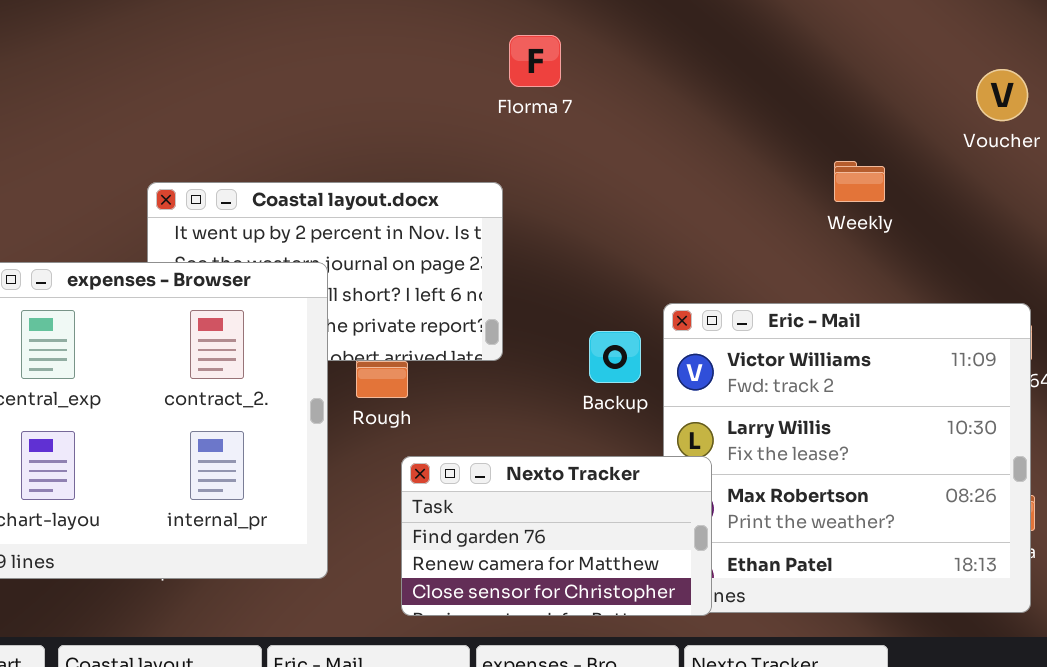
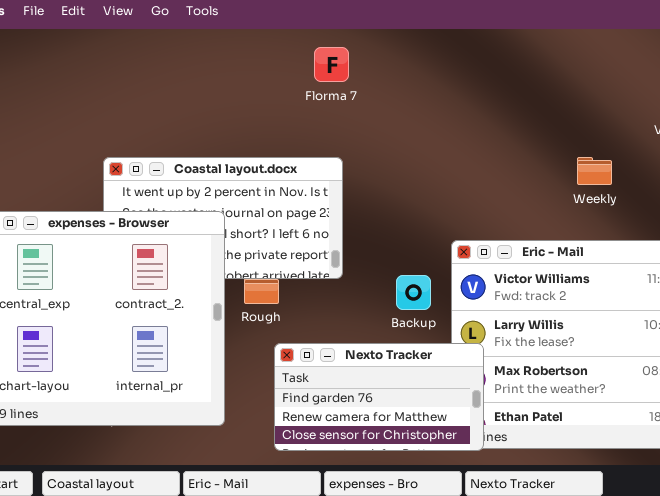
Florma 7: [509,35,561,87] -> [314,47,349,82], moved
Weekly: [834,161,885,202] -> [577,157,612,185], moved
Backup: [589,331,641,383] -> [396,275,431,310], moved

